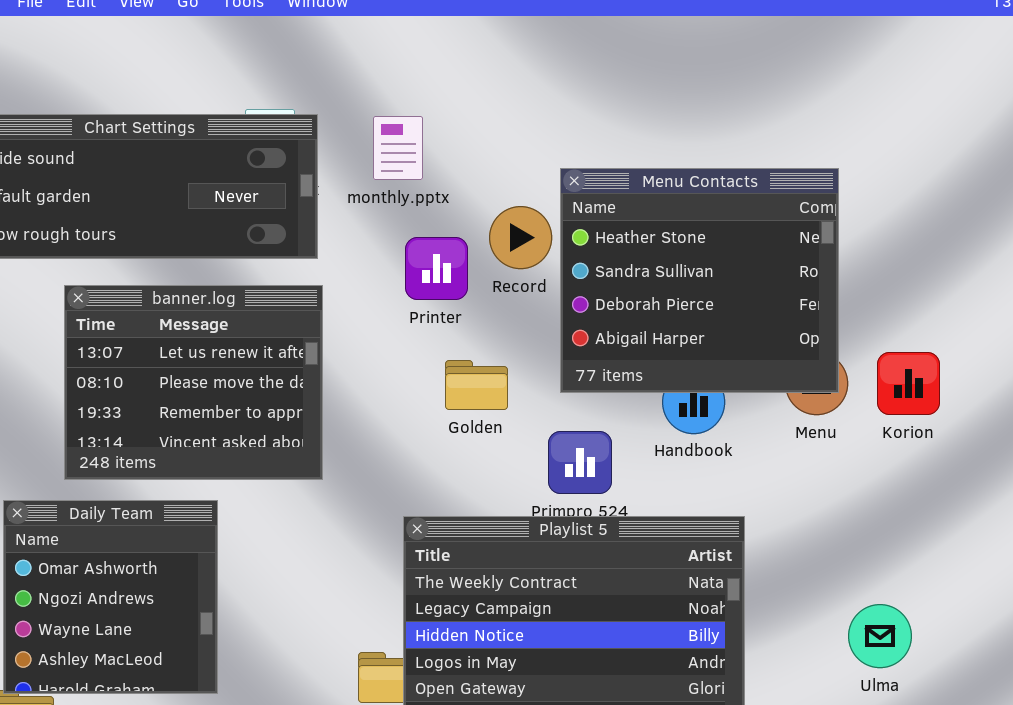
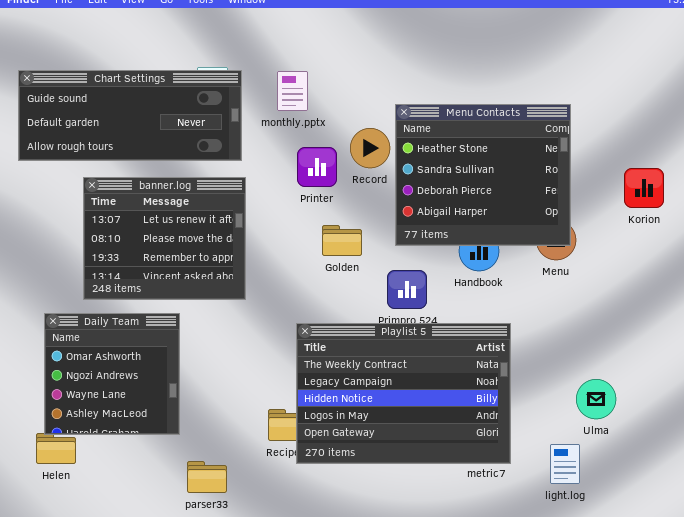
Korion: [877,352,940,415] -> [624,168,664,208], moved

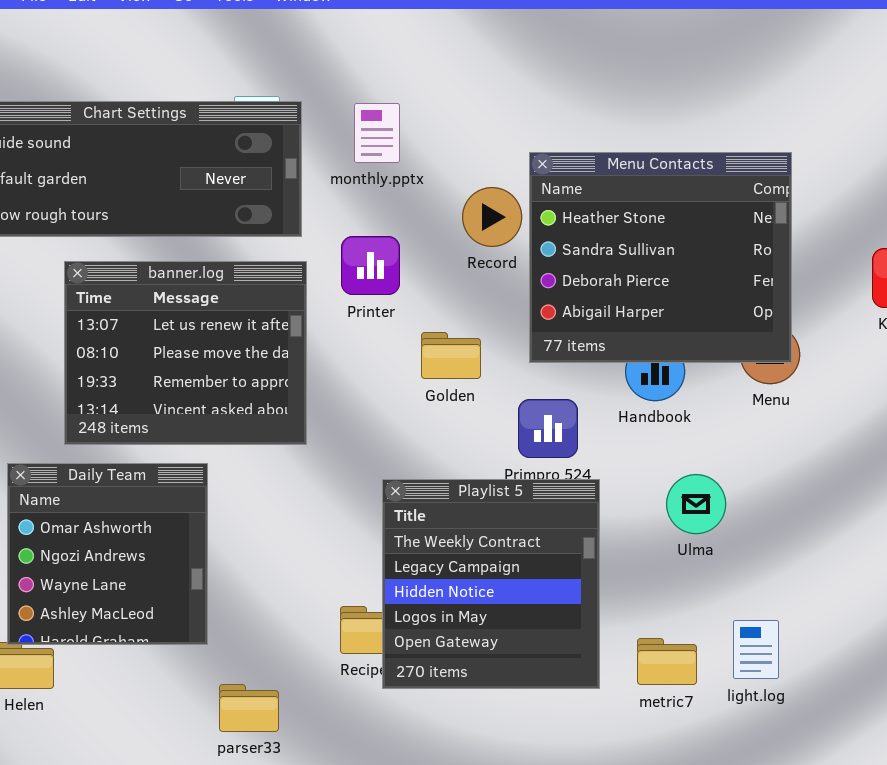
Printer: [297,147,337,187] -> [341,236,400,295], moved
Playlist 5: [296,323,511,464] -> [382,479,600,689], resized
Ulma: [576,379,616,419] -> [666,474,726,534], moved
light.log: [550,444,580,484] -> [733,620,779,679], moved

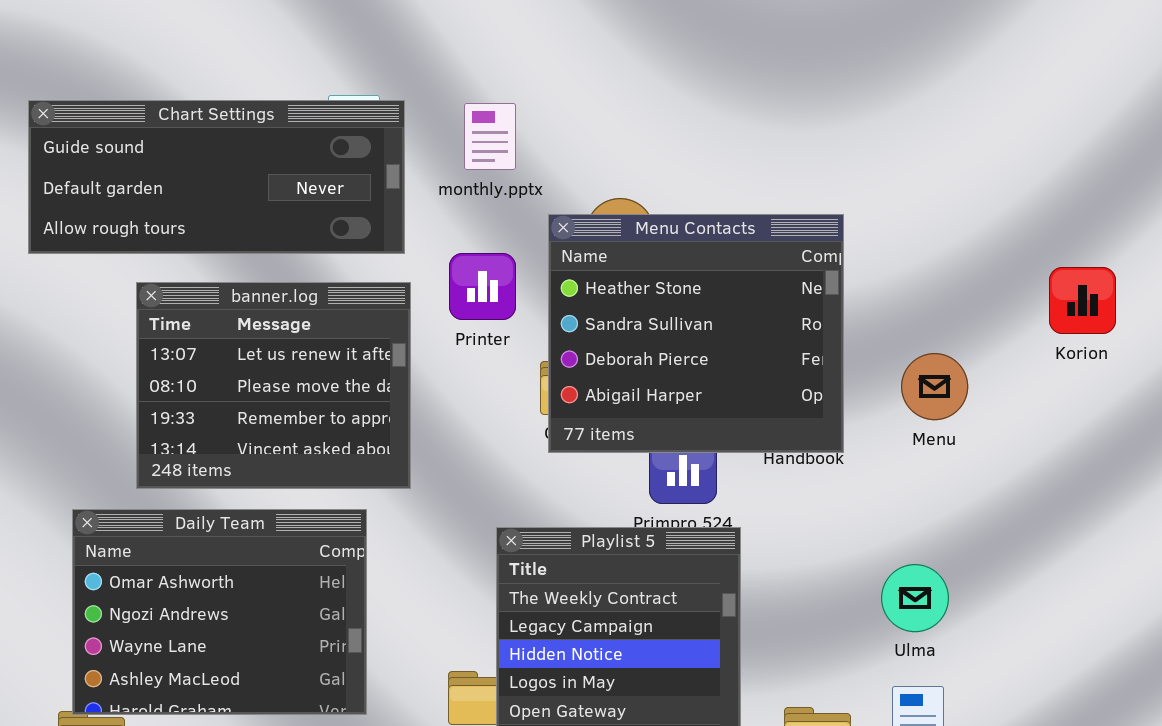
Menu Contacts: [529,152,792,363] -> [548,214,844,453], moved
Daily Team: [7,463,208,645] -> [72,509,367,715], resized
Ulma: [666,474,726,534] -> [881,564,949,632], moved

